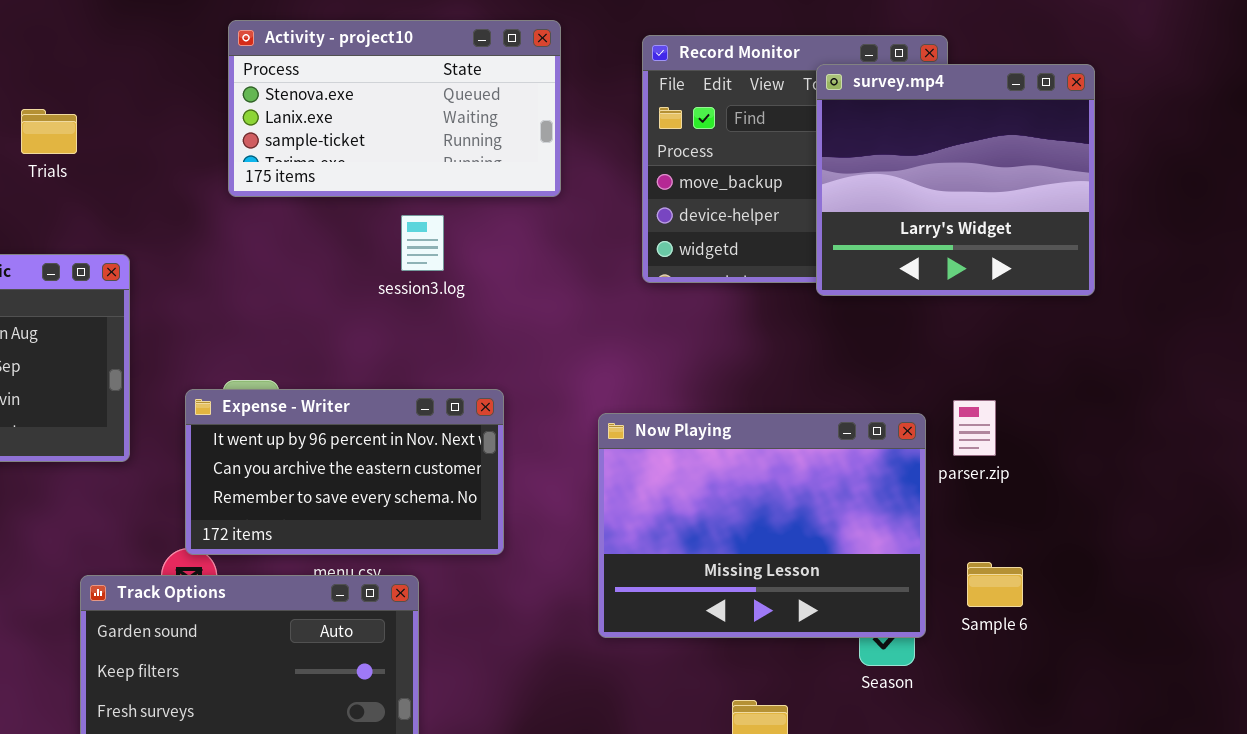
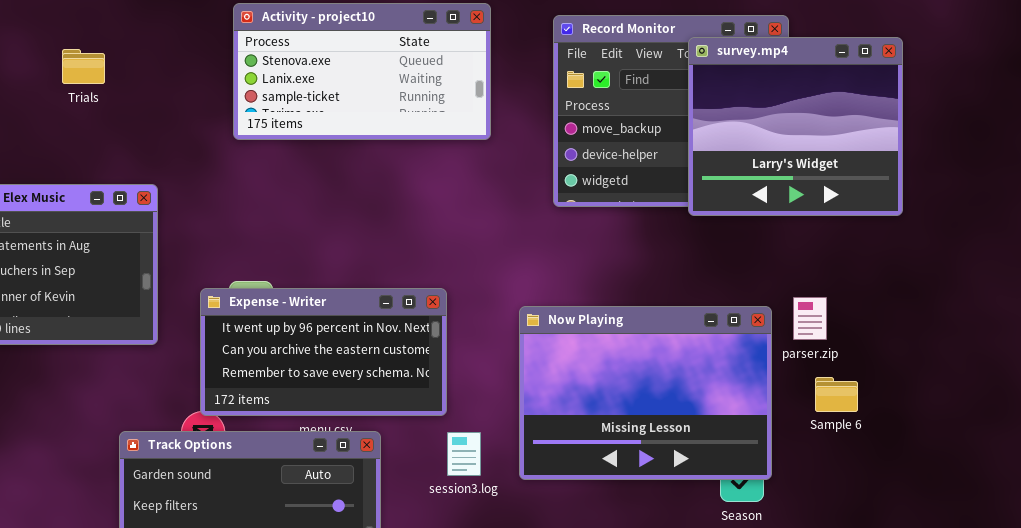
Trials: [21,109,77,154] -> [62,49,105,84], moved
session3.log: [401,215,444,271] -> [447,432,481,476], moved
Sample 6: [967,562,1023,607] -> [815,377,858,412], moved

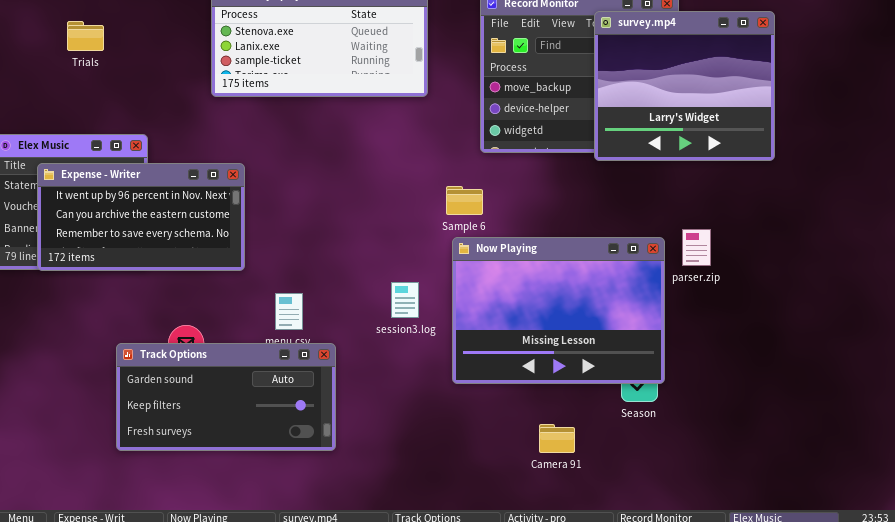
Expense - Writer: [200,288,447,416] -> [37,163,245,271], moved
Sample 6: [815,377,858,412] -> [446,186,483,215], moved
session3.log: [447,432,481,476] -> [391,282,419,318], moved

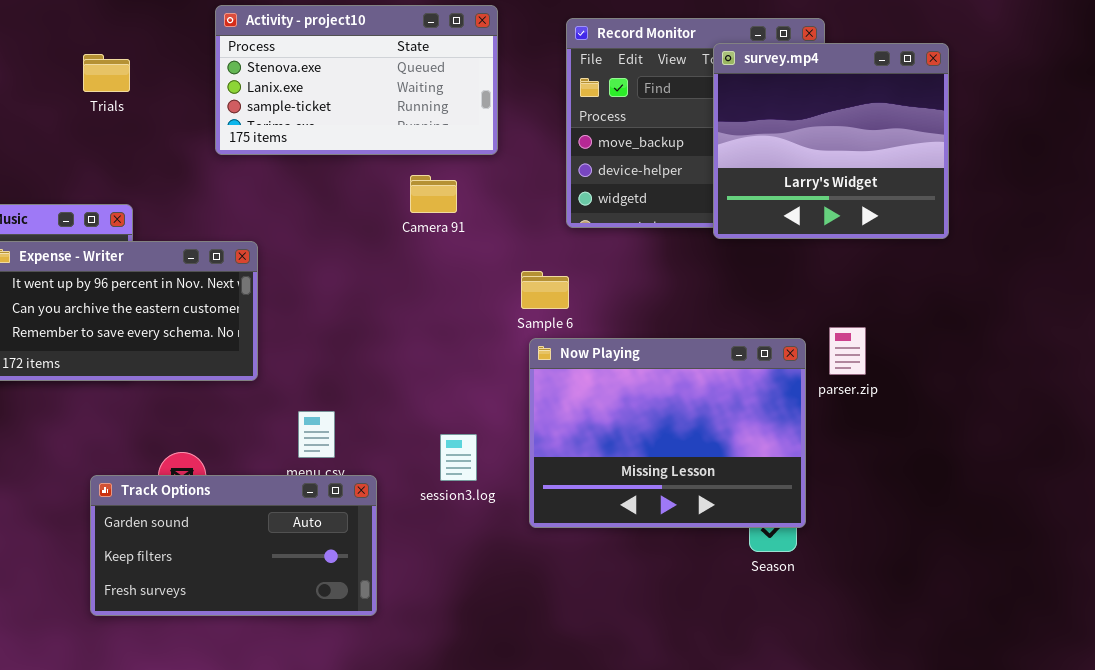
Trials: [67,21,104,51] -> [83,54,130,92], moved
session3.log: [391,282,419,318] -> [440,434,477,481], moved
Camera 91: [539,424,575,453] -> [410,175,457,213], moved

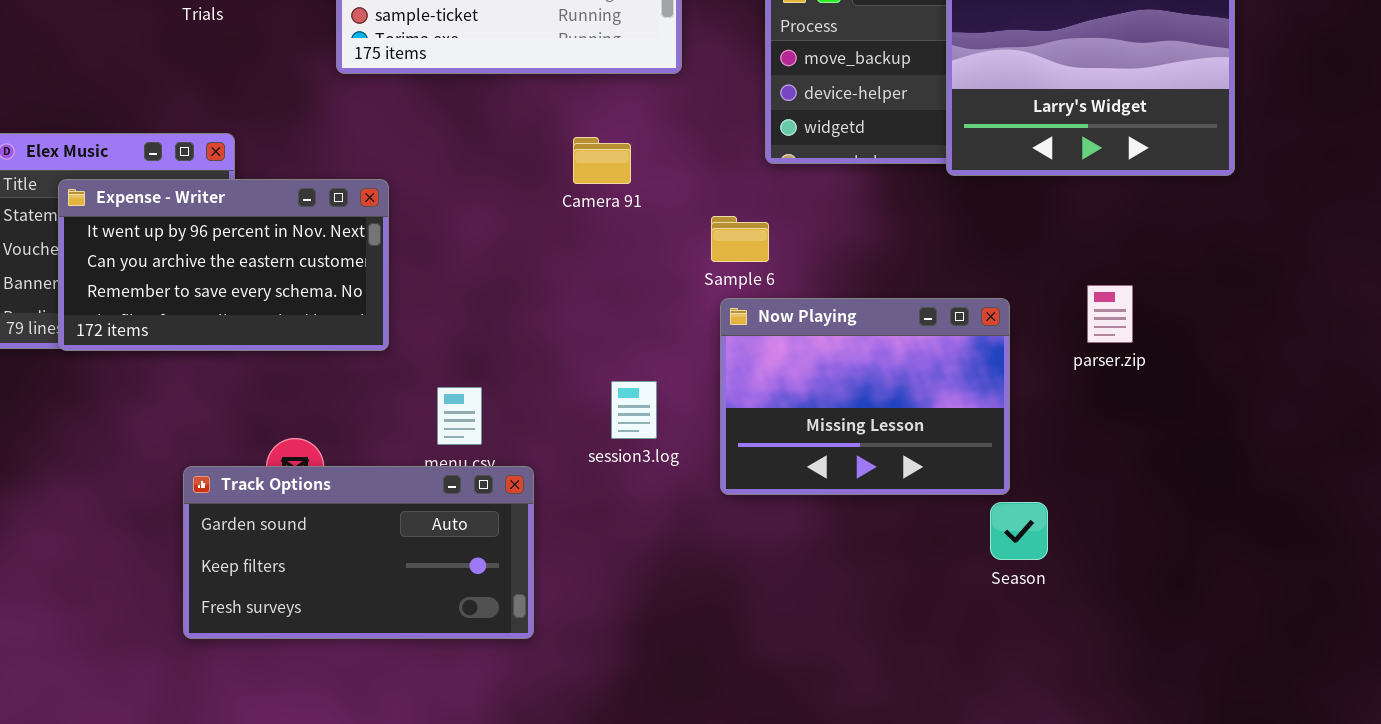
Camera 91: [410,175,457,213] -> [573,137,631,184], moved
Now Playing: [529,338,806,528] -> [720,298,1010,495], resized
session3.log: [440,434,477,481] -> [611,381,657,439], moved

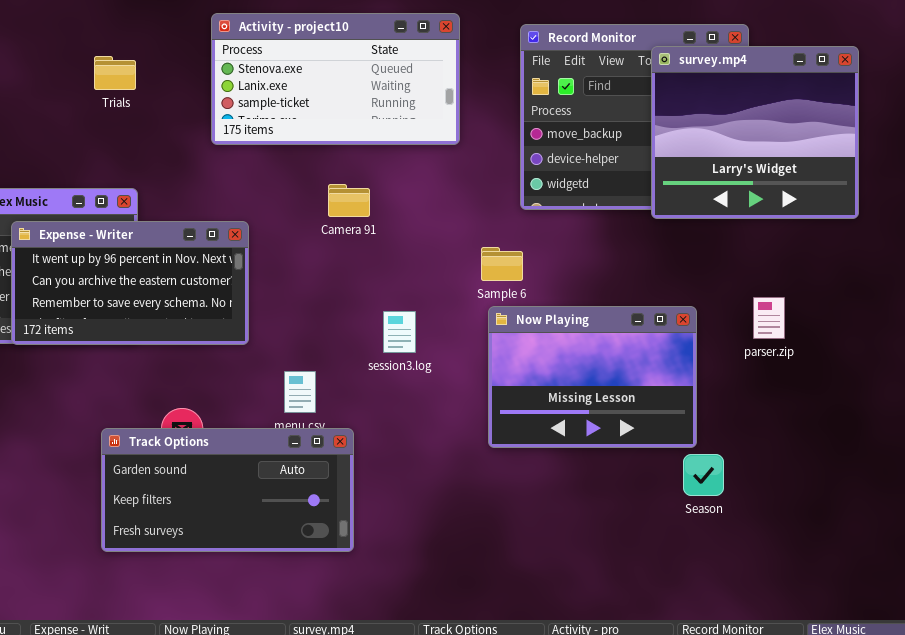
Camera 91: [573,137,631,184] -> [328,184,370,217], moved
session3.log: [611,381,657,439] -> [383,311,416,353], moved

